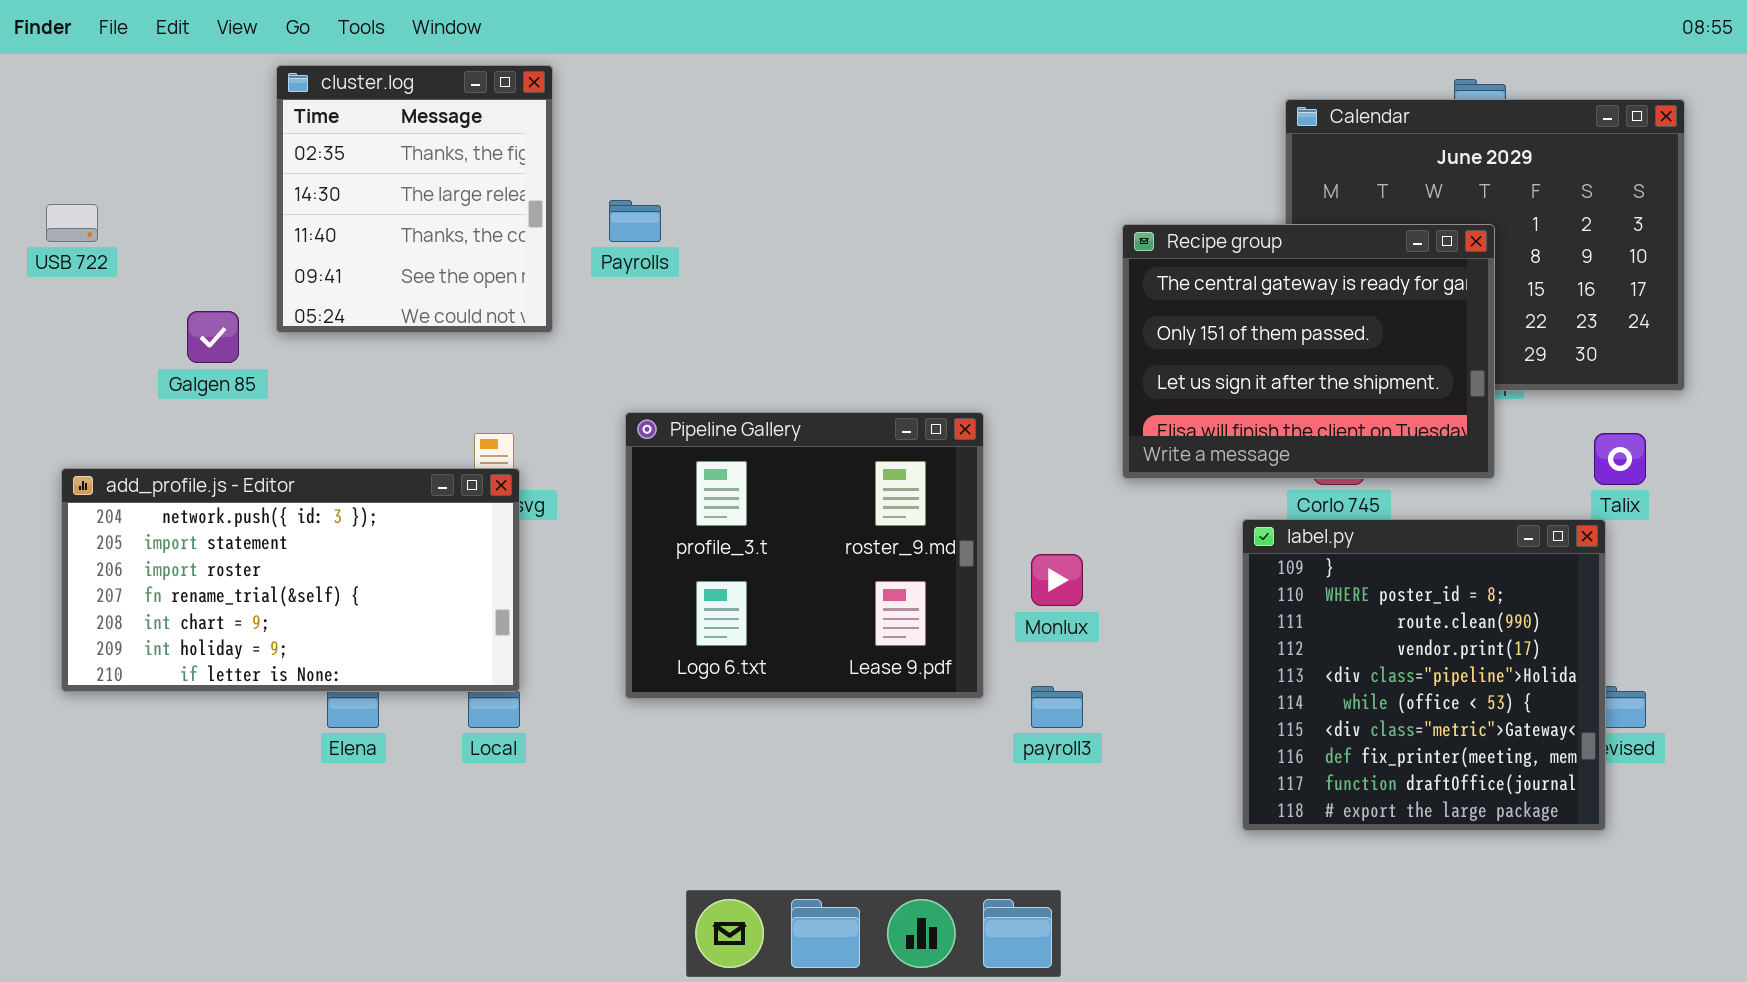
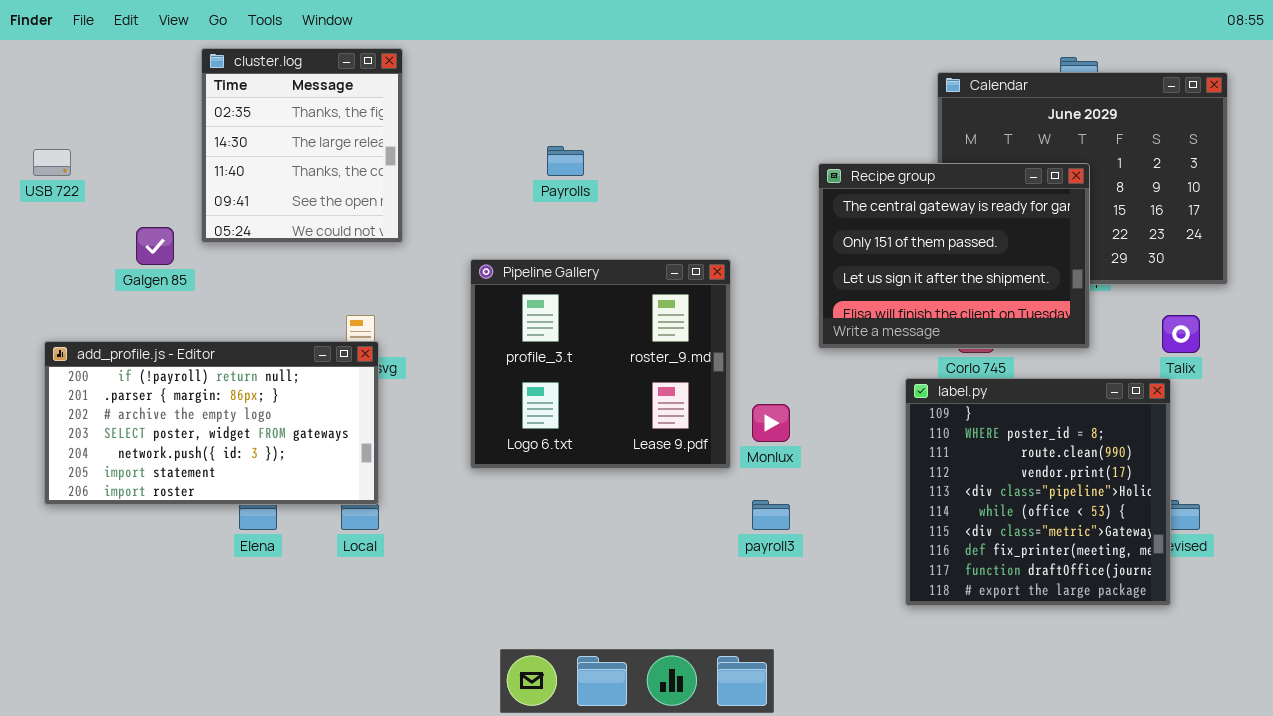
Payrolls: [609,200,661,242] -> [547,146,584,176], moved
Pipeline Gallery: [625,412,984,699] -> [470,259,731,469], moved
add_profile.js - Editor: [61,468,520,692] -> [44,341,379,505], scrolled up 4 rows

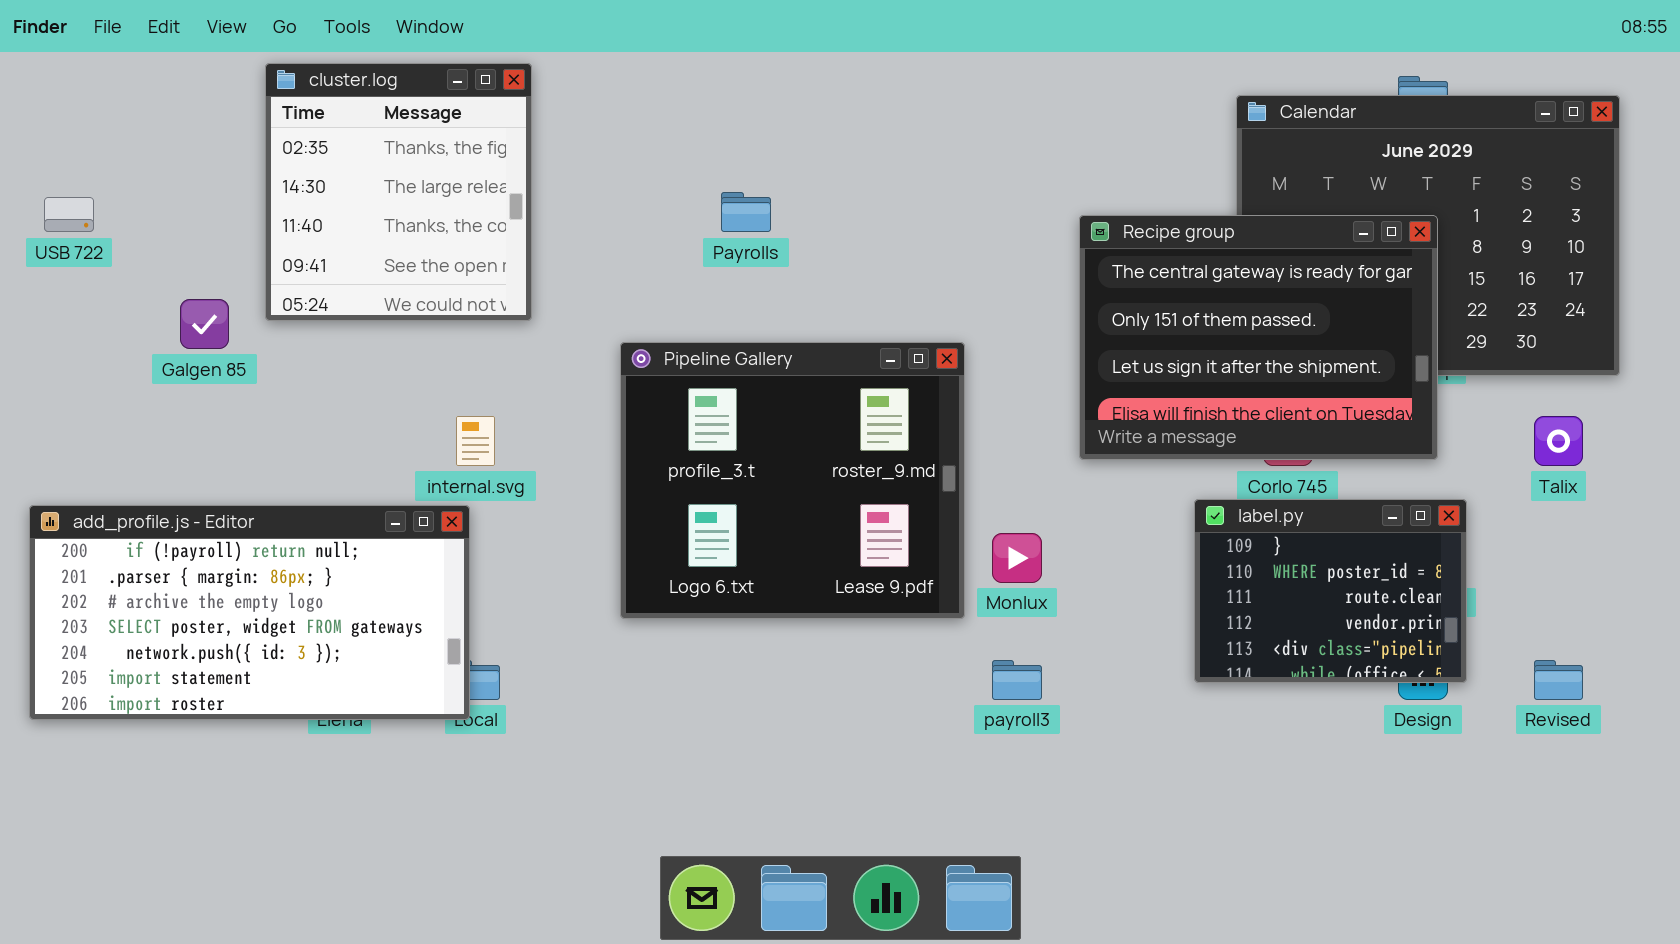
add_profile.js - Editor: [44,341,379,505] -> [29,505,470,720], moved
label.py: [905,378,1171,606] -> [1194,499,1467,683], resized

